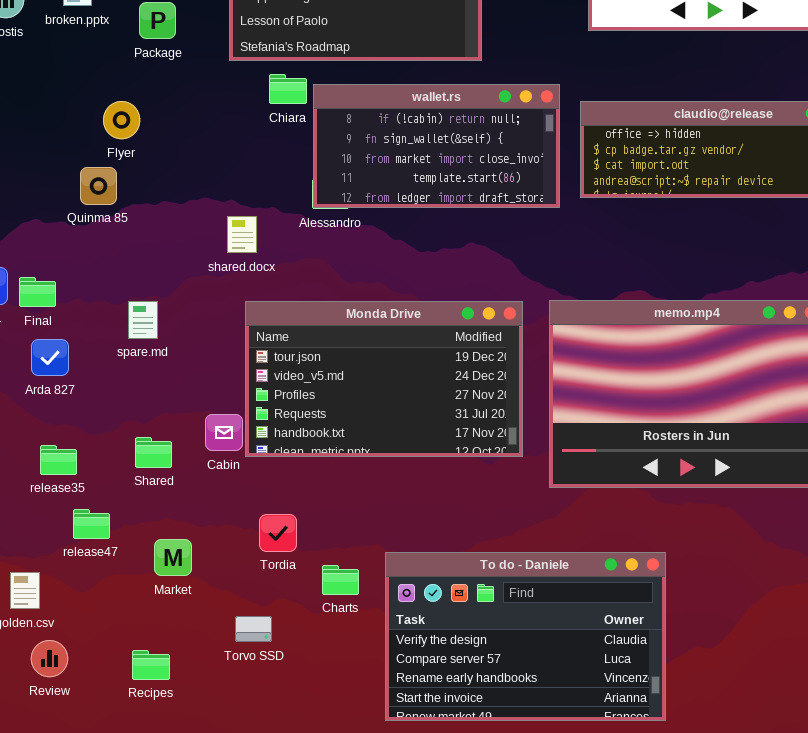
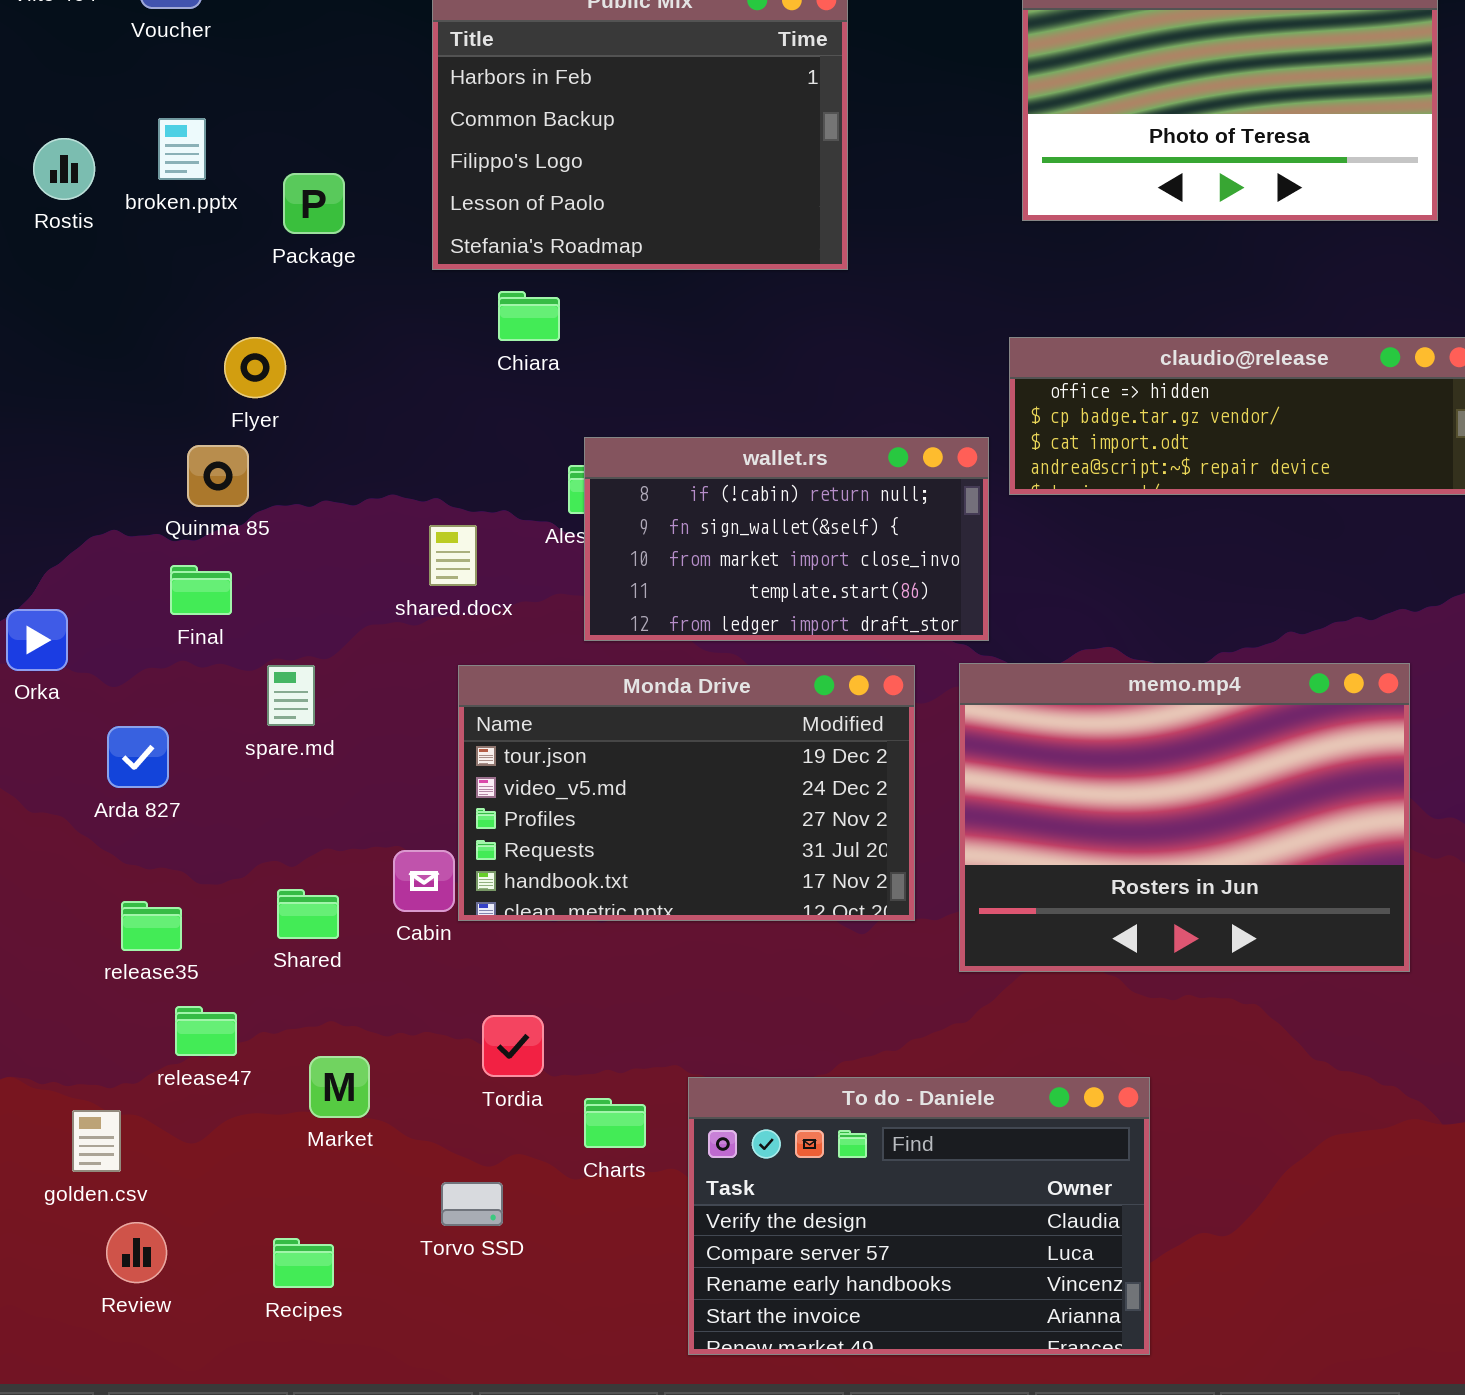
wallet.rs: [313,84,560,208] -> [584,437,989,641], moved
Final: [19,277,56,307] -> [170,565,232,615], moved

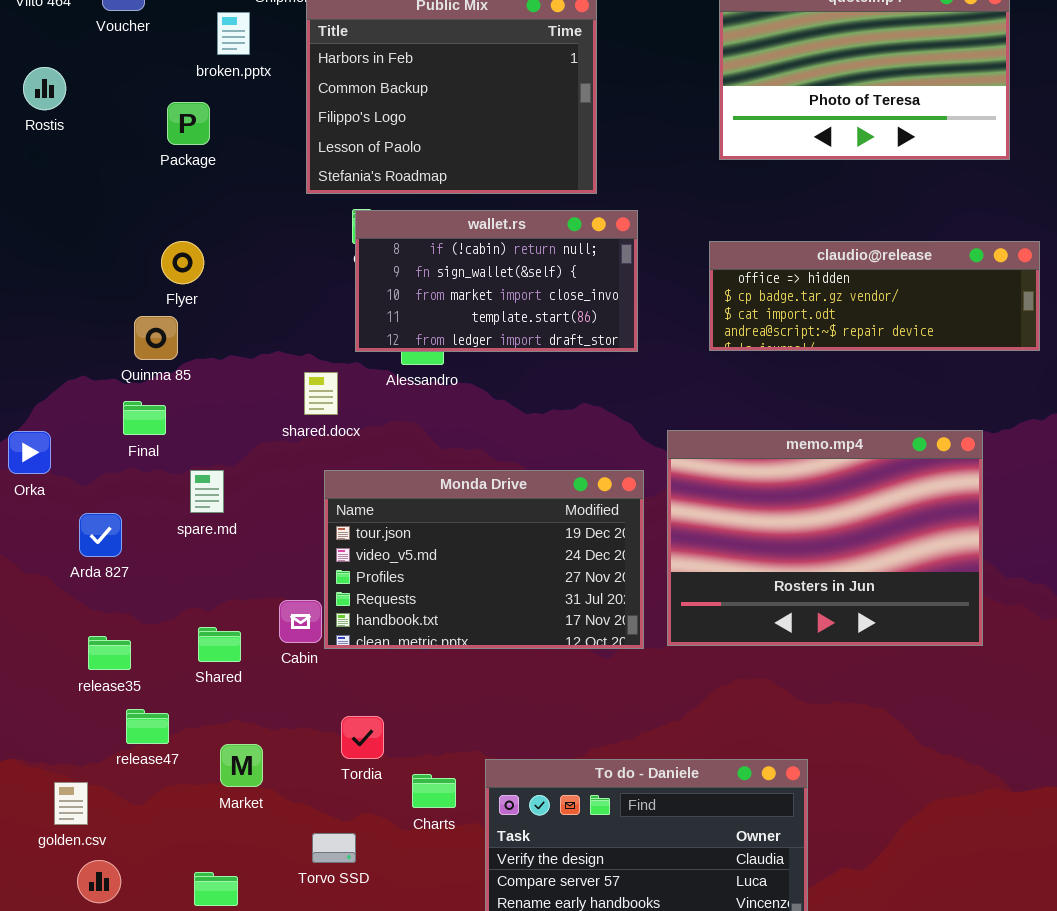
broken.pptx: [158,118,206,180] -> [217,12,250,55], moved
Rostis: [33,138,95,200] -> [23,67,66,110], moved
Package: [283,173,345,234] -> [167,102,210,145], moved
wallet.rs: [584,437,989,641] -> [355,210,638,352], moved
memo.mp4: [959,663,1410,972] -> [667,430,983,646], moved

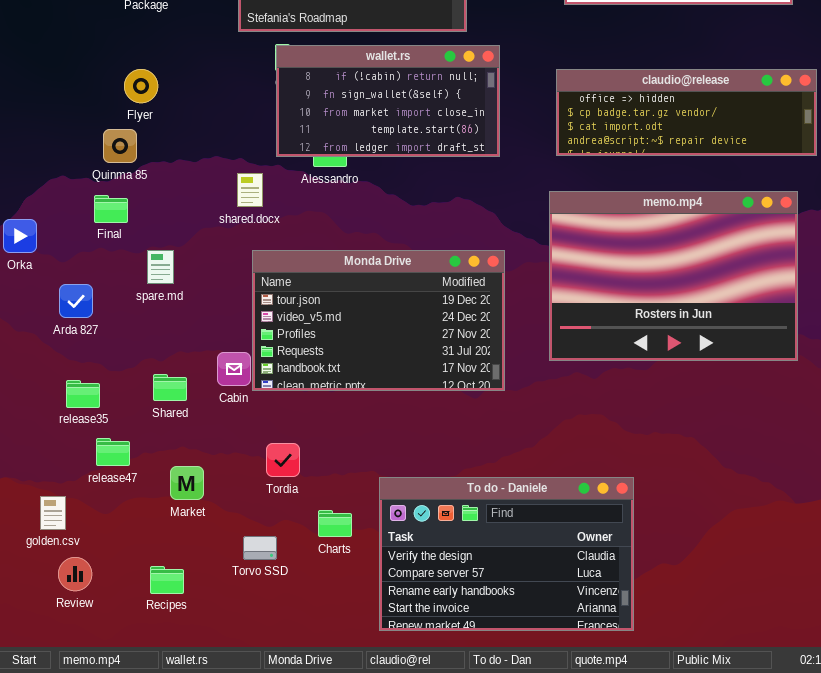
memo.mp4: [667,430,983,646] -> [549,191,798,361], moved
Charts: [412,774,456,808] -> [318,510,352,537], moved

